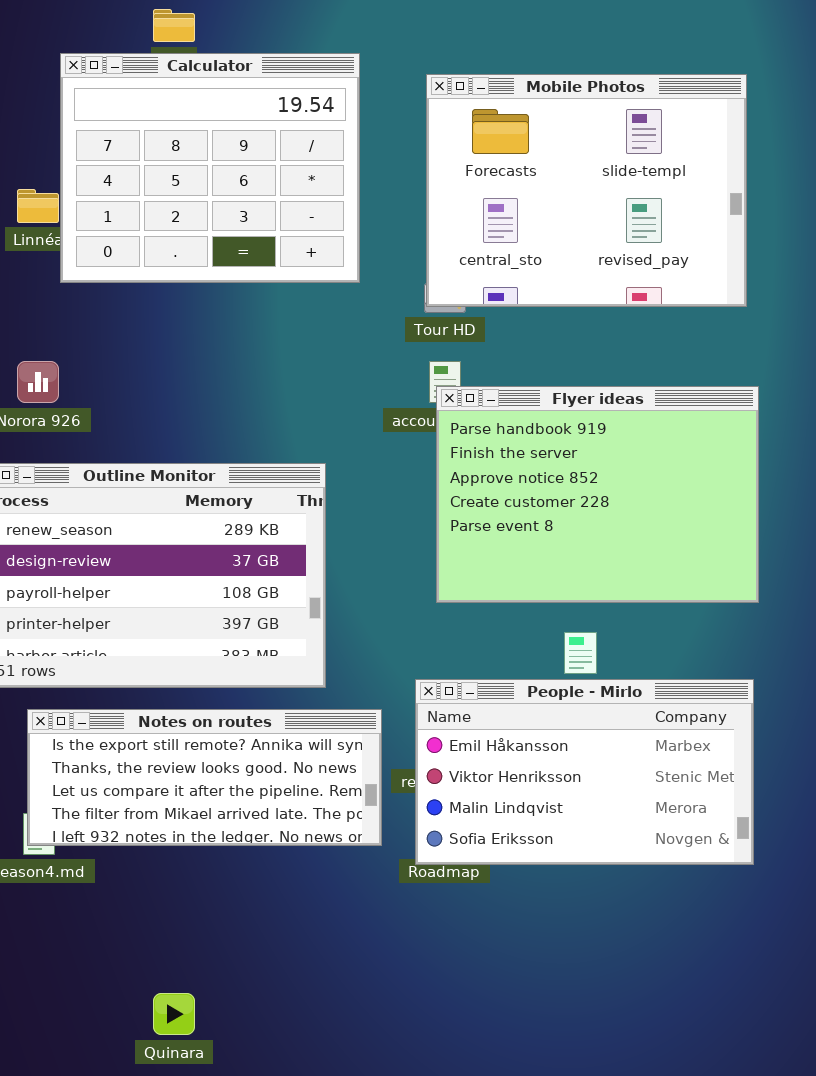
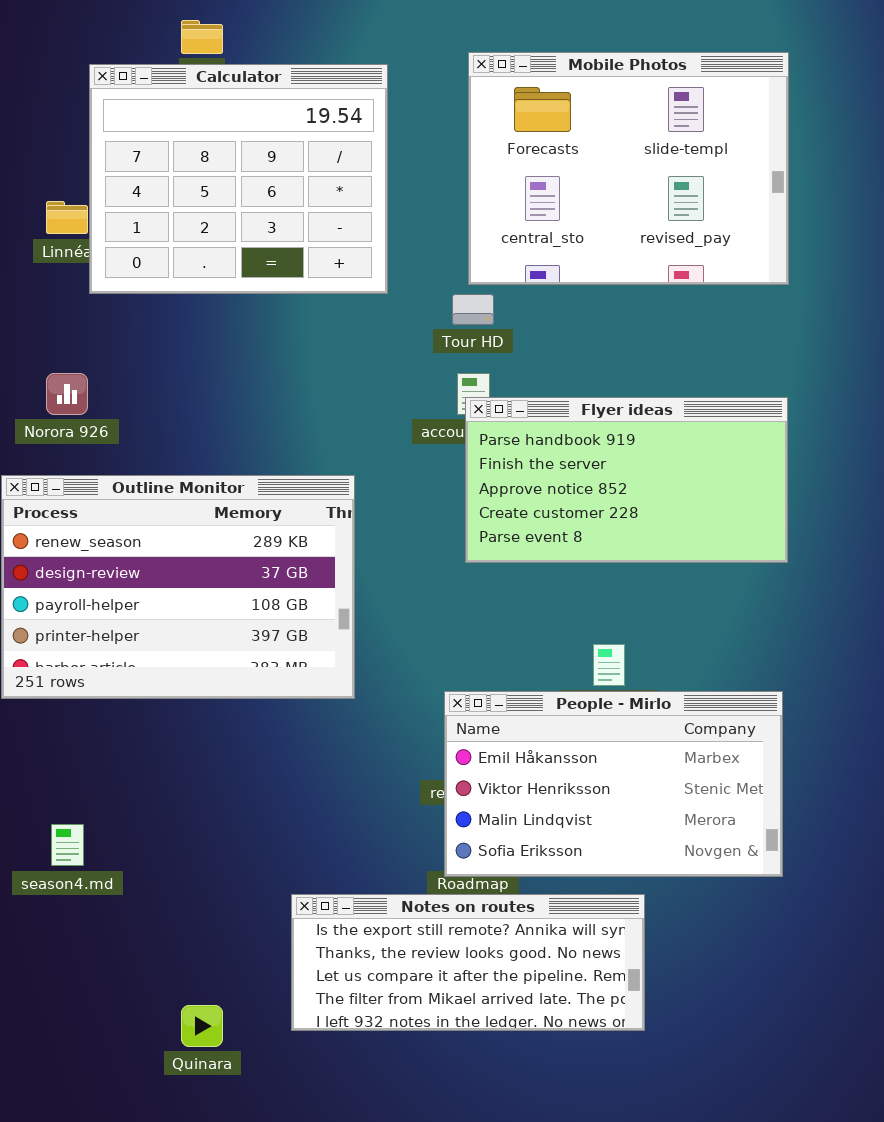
Mobile Photos: [426,74,747,307] -> [468,52,789,285], moved
Flyer ideas: [436,386,759,603] -> [465,397,788,563], resized
Notes on routes: [27,709,382,846] -> [291,894,645,1031], moved

